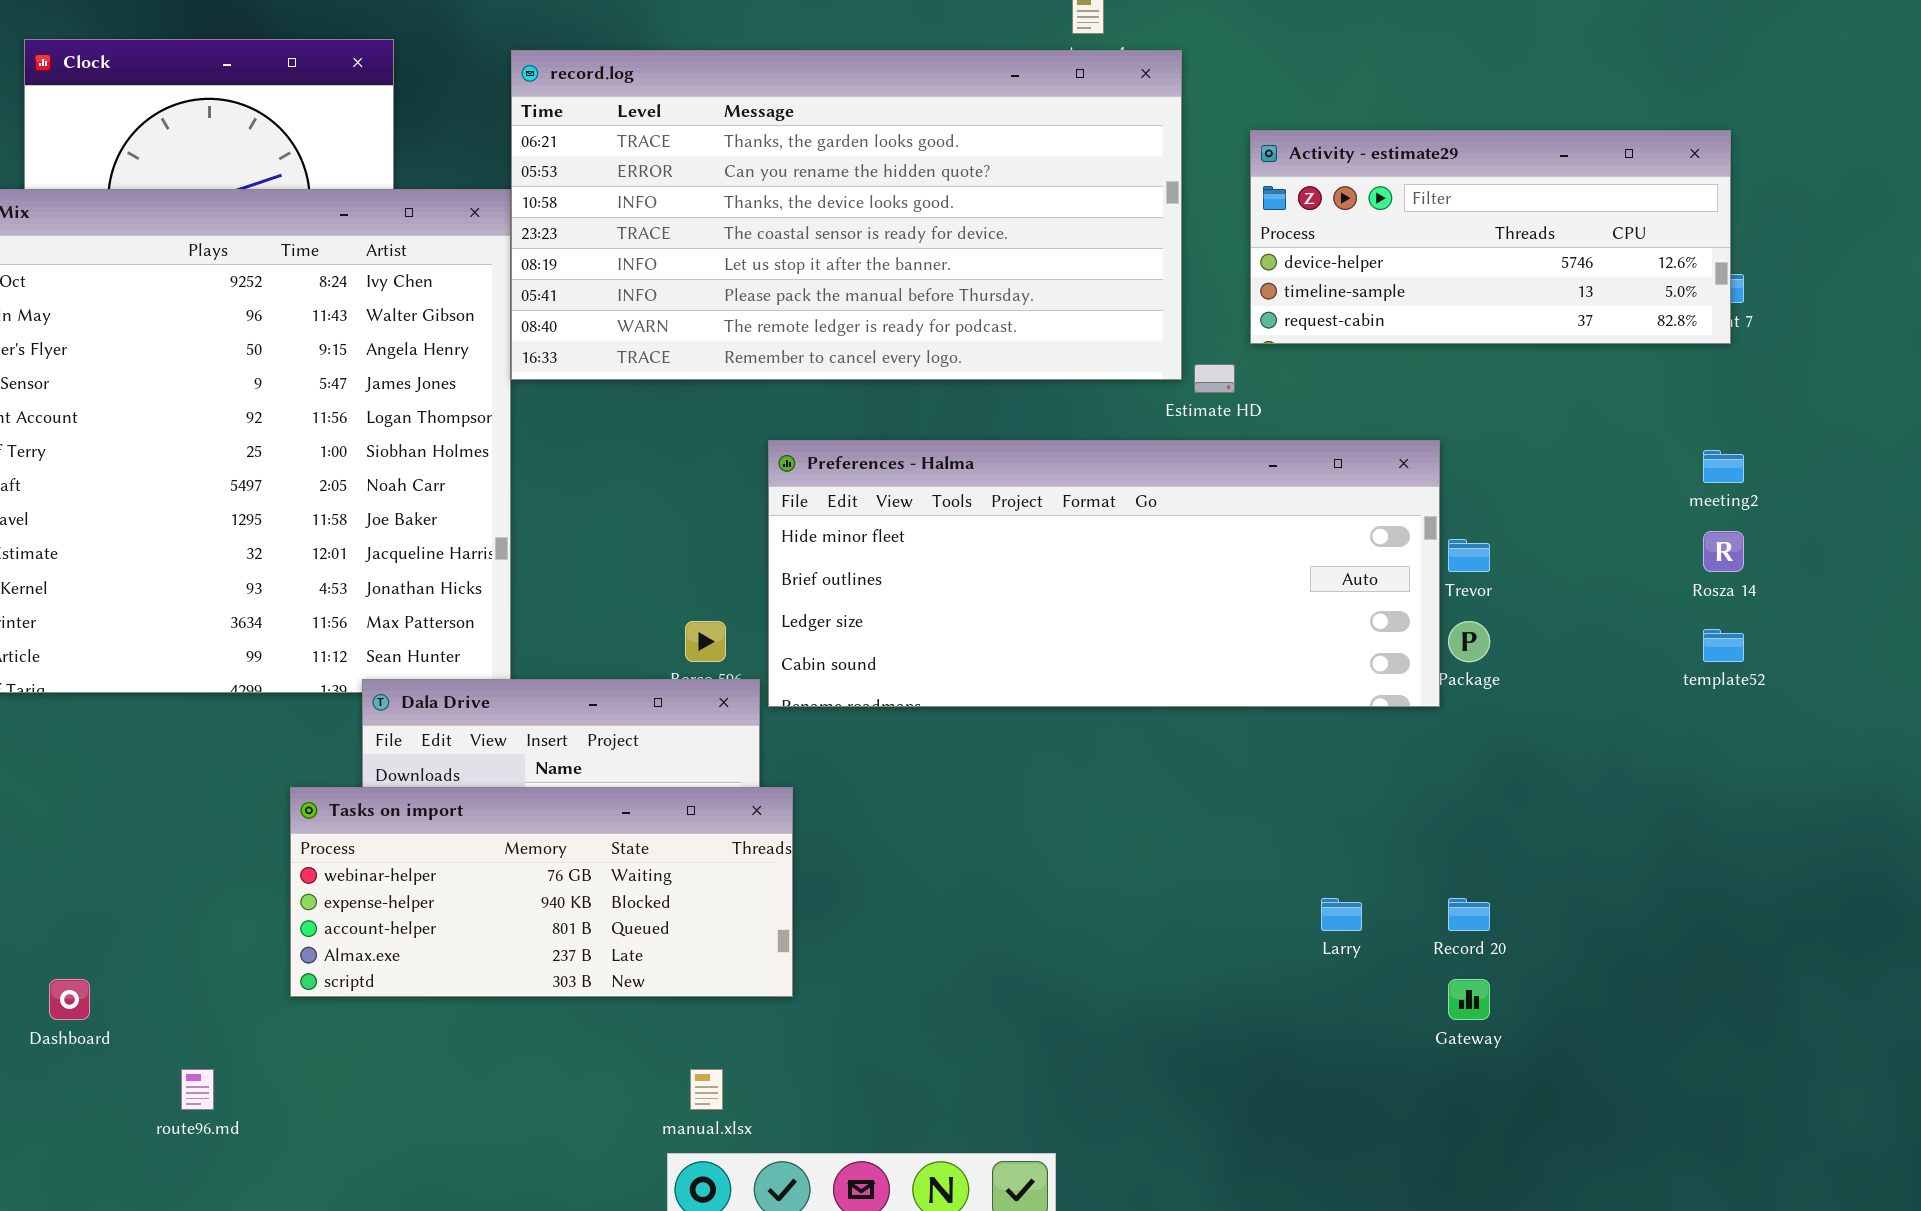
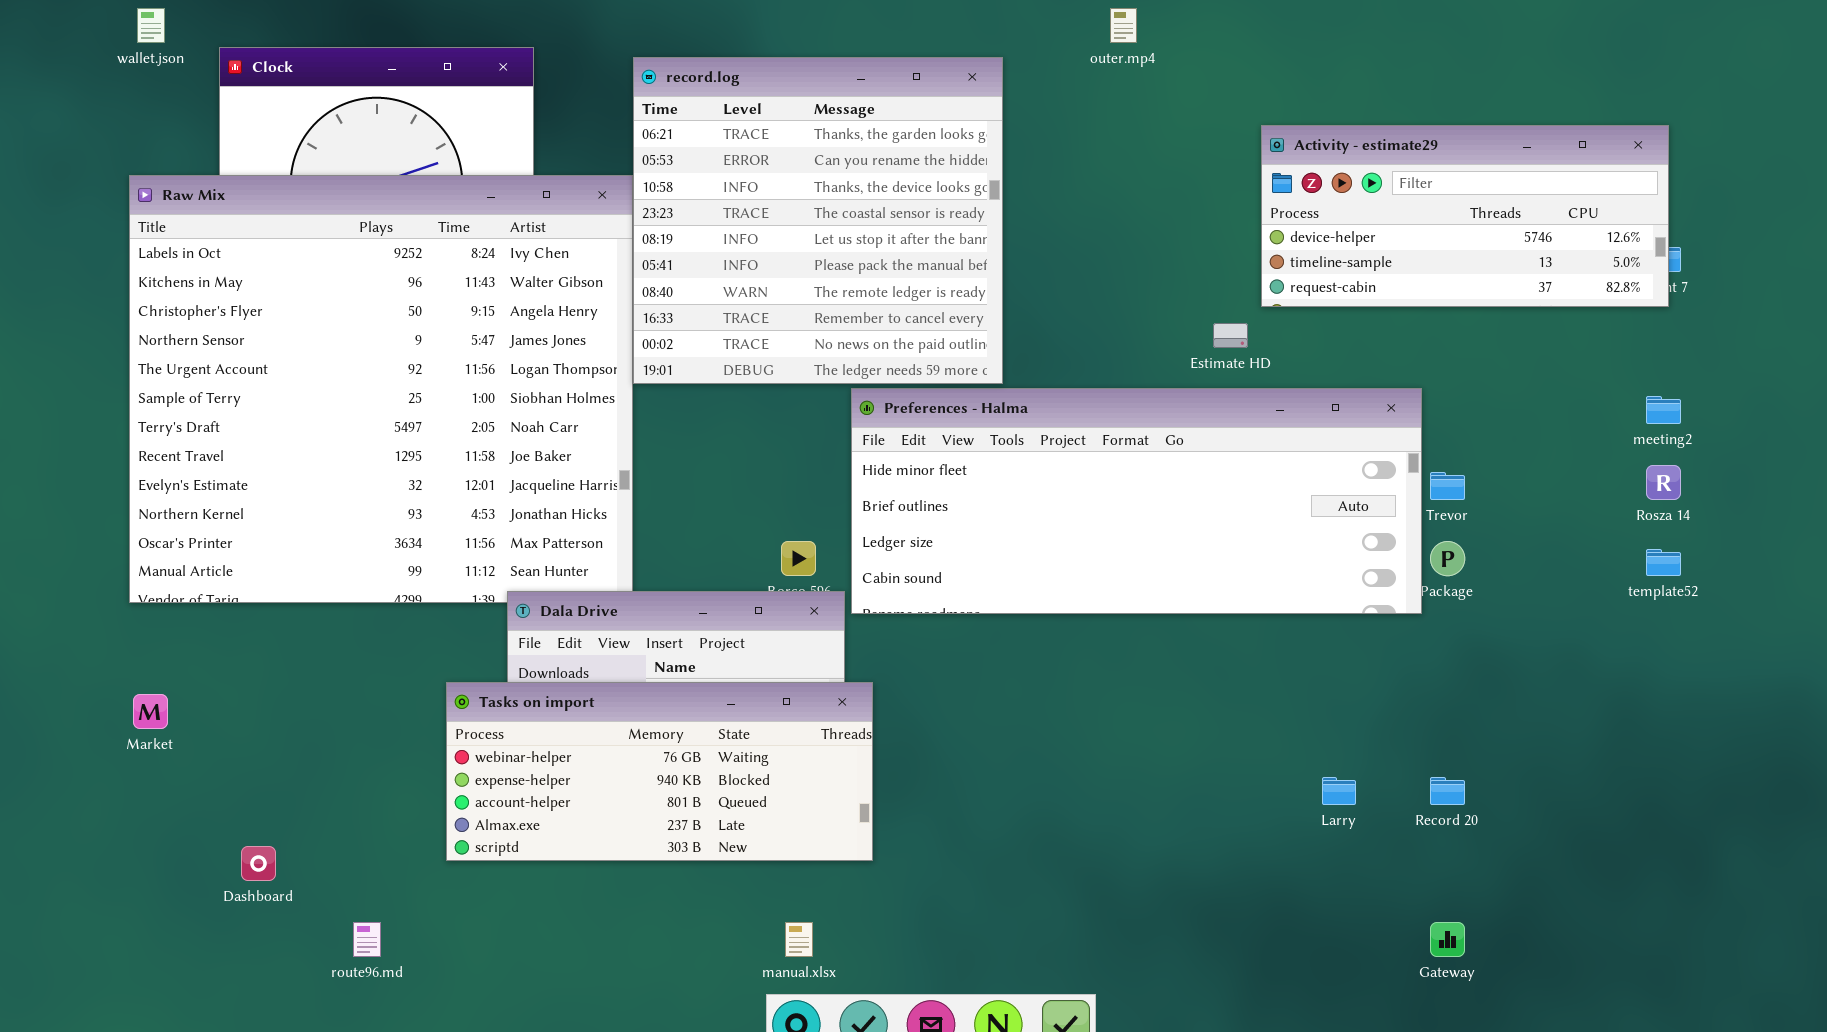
record.log: [511,50,1182,380] -> [633,57,1003,384], resized
Gateway: [1448,979,1490,1020] -> [1430,922,1465,957], moved

